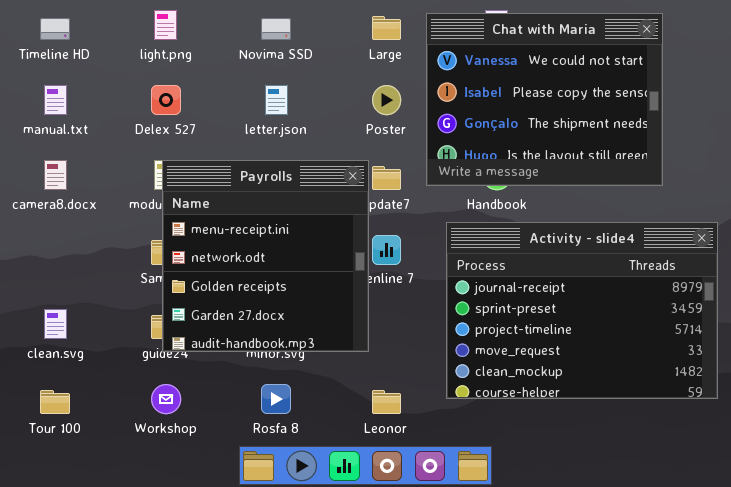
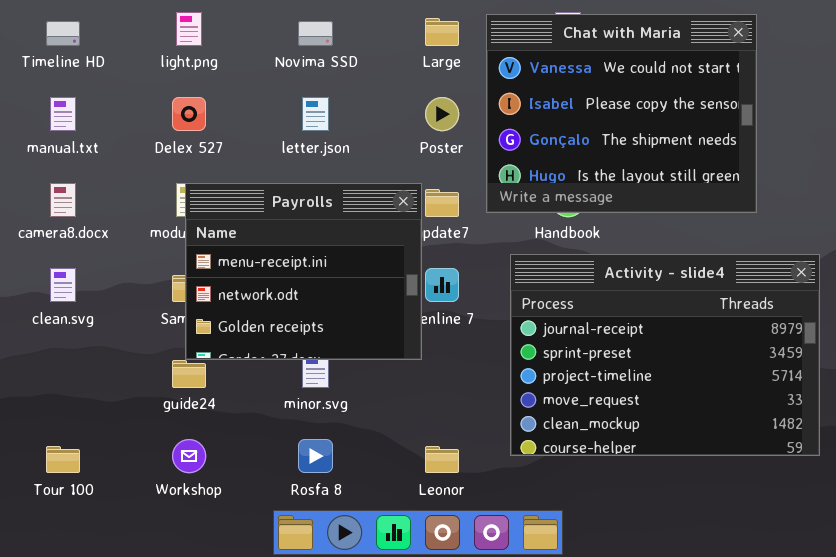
Payrolls: [162,160,369,352] -> [185,183,422,360], resized
clean.svg: [44,309,67,339] -> [50,268,76,302], moved

